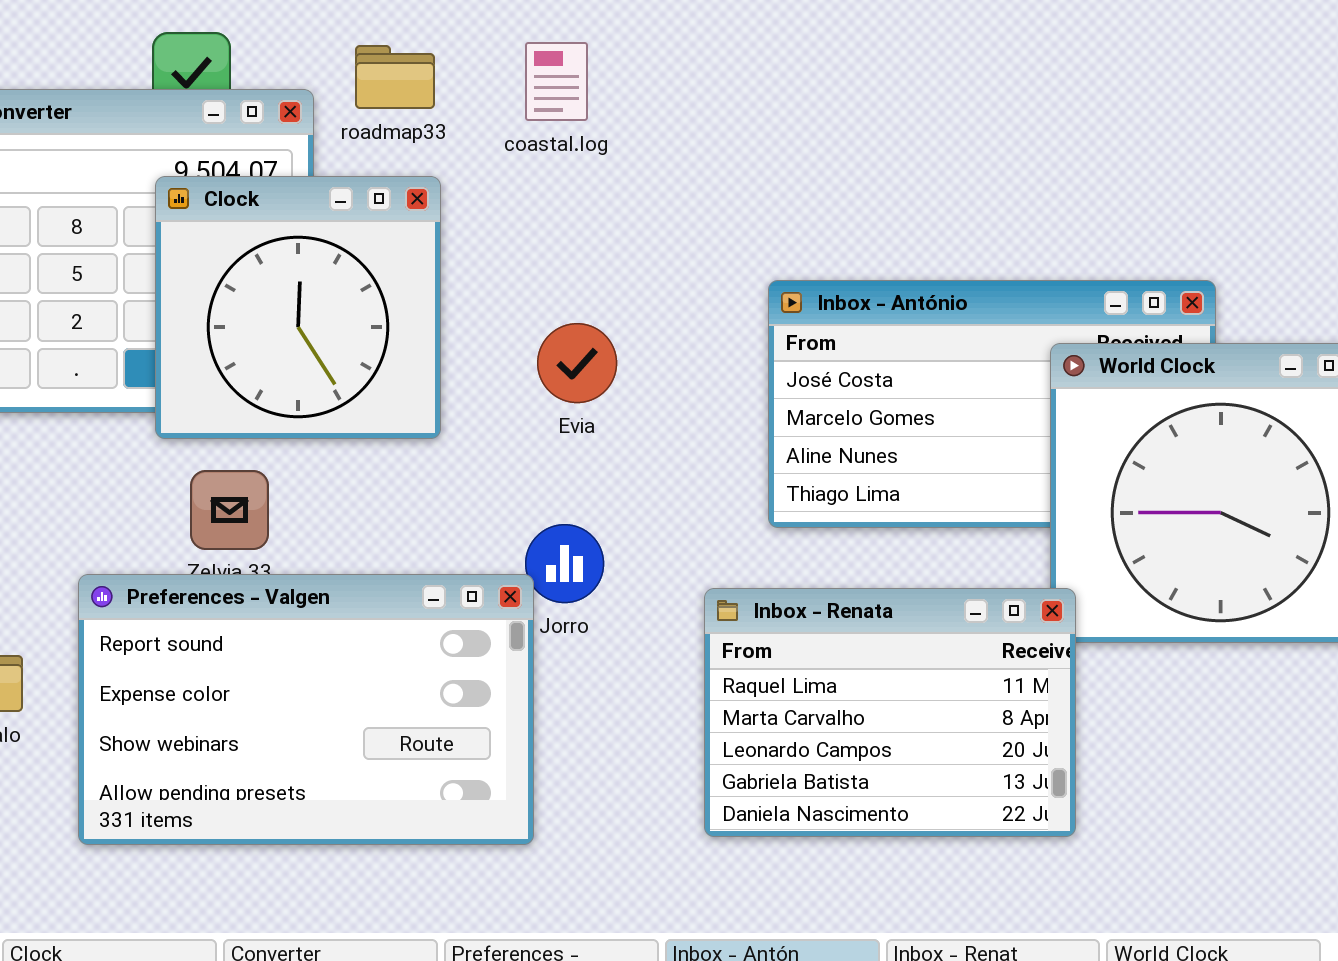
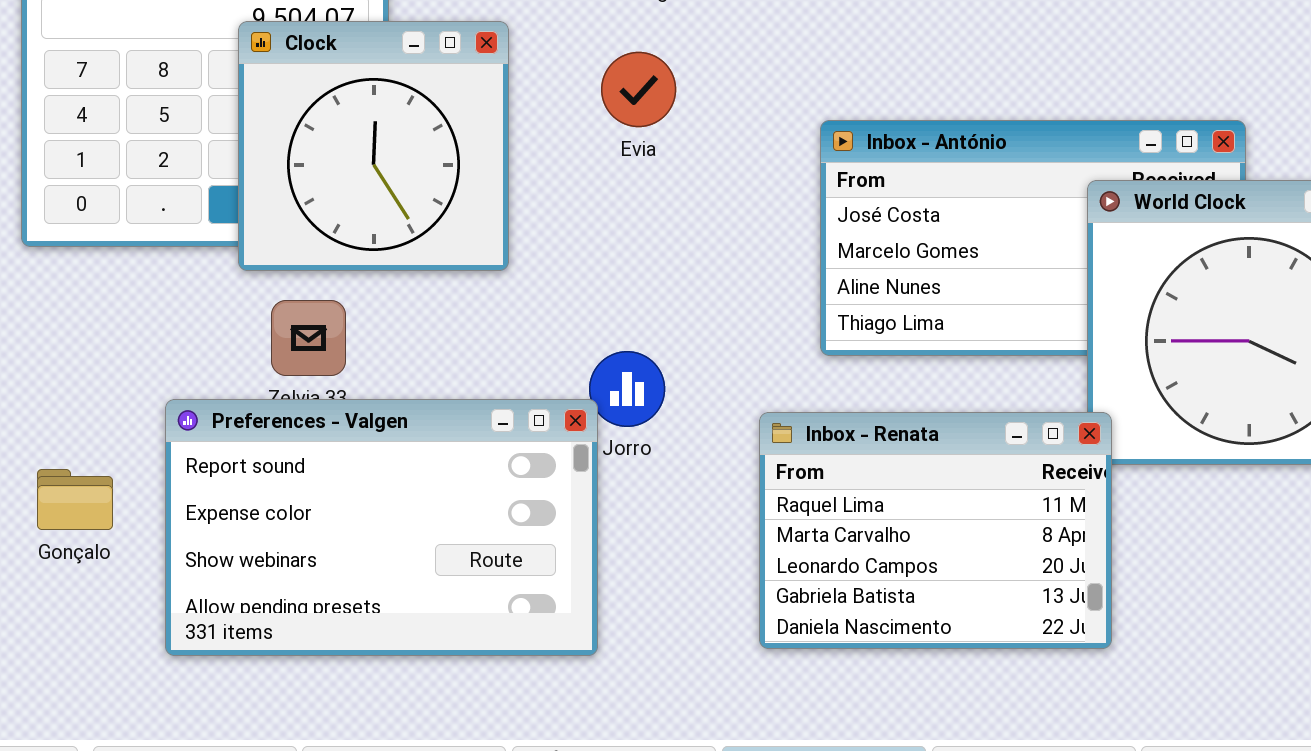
Evia: [537,323,617,403] -> [601,52,676,127], moved

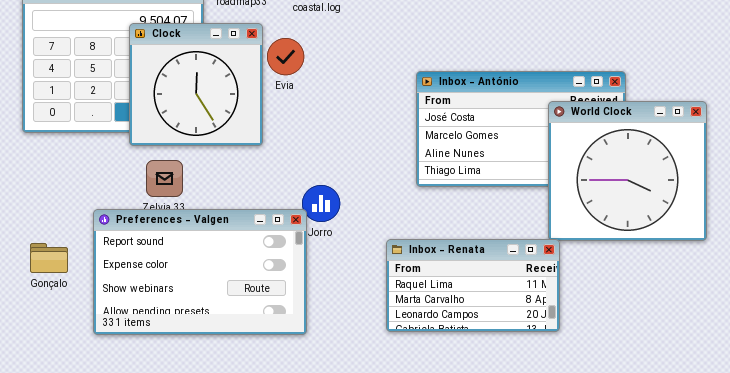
Evia: [601,52,676,127] -> [267,38,304,75], moved
Inbox - Renata: [759,412,1112,649] -> [386,239,560,332], resized

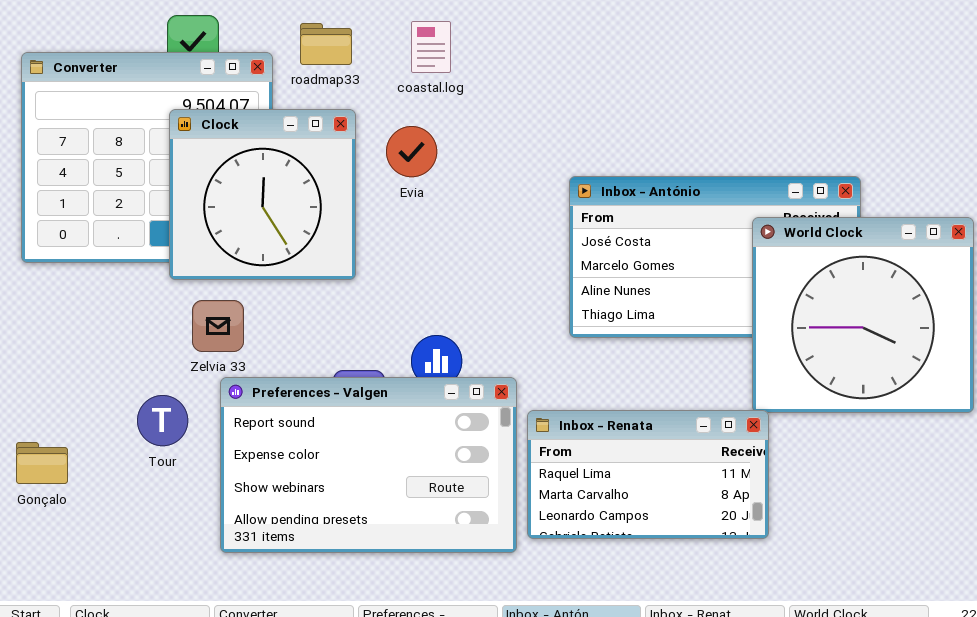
Evia: [267,38,304,75] -> [386,126,437,177], moved
Preferences - Valgen: [93,209,307,335] -> [220,377,517,553], moved
Gonçalo: [30,243,68,273] -> [16,442,68,484], moved

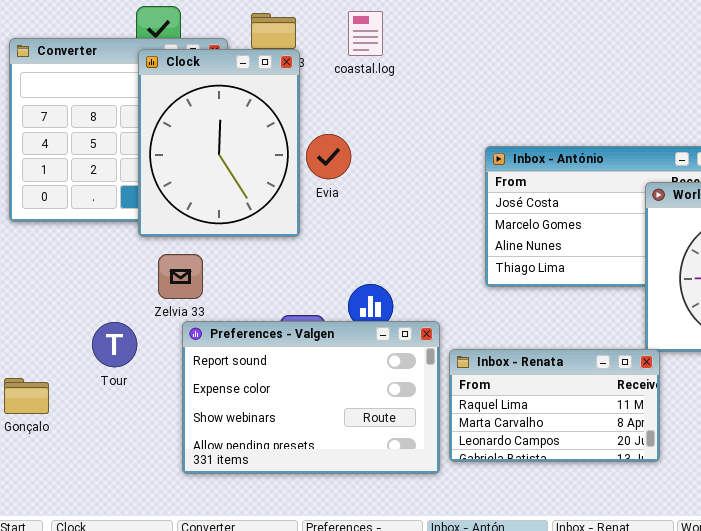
Clock: [169,109,356,280] -> [138,49,300,237], resized
Evia: [386,126,437,177] -> [306,134,351,179], moved
Tour: [137,395,188,446] -> [92,322,137,367], moved

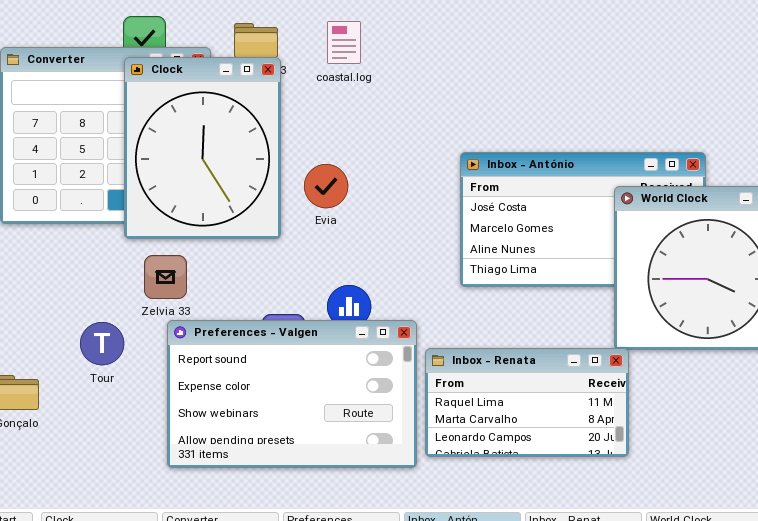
Evia: [306,134,351,179] -> [304,164,348,208], moved

